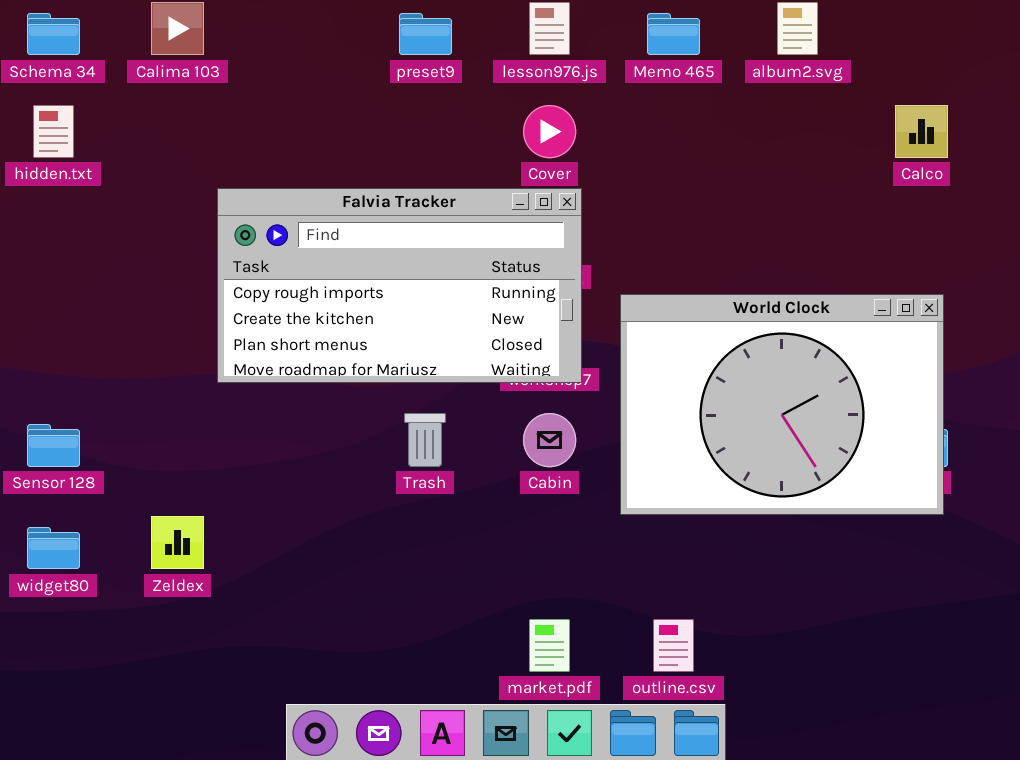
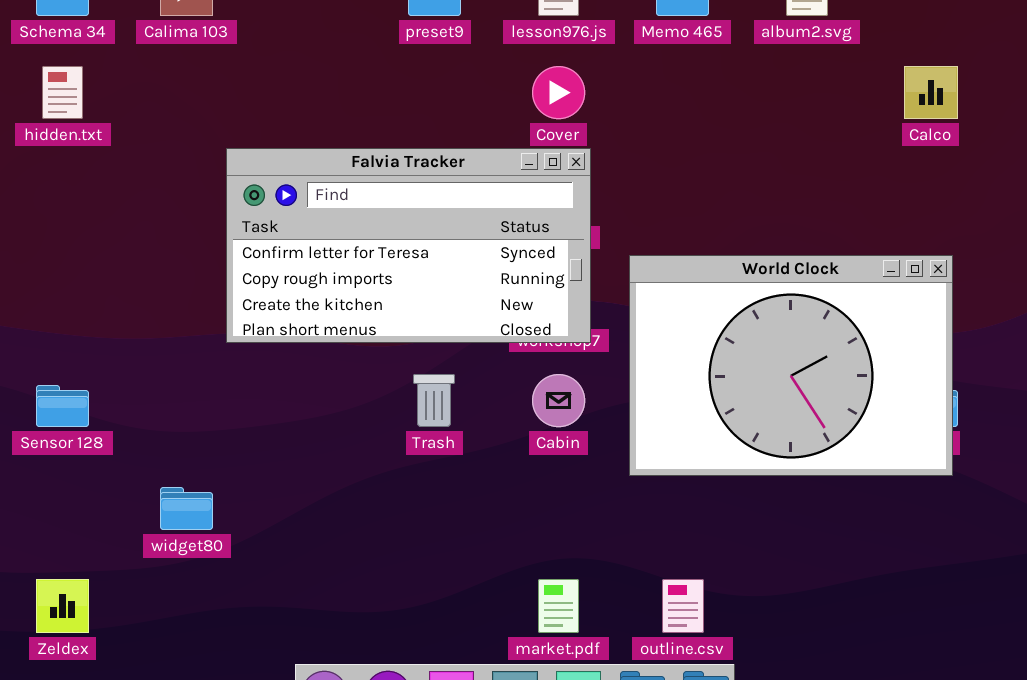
Falvia Tracker: [217,188,582,383] -> [226,148,591,343], scrolled up 1 row
Zeldex: [151,516,204,569] -> [36,579,89,633], moved
widget80: [27,527,80,569] -> [160,487,213,530], moved

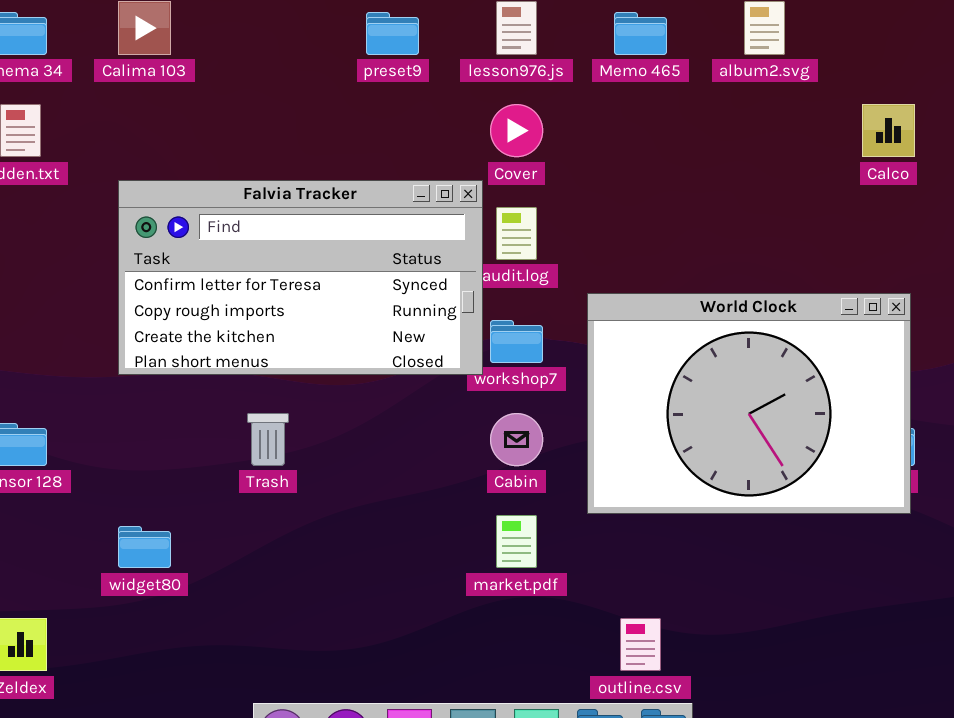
Falvia Tracker: [226,148,591,343] -> [118,180,483,375], moved
Trash: [413,374,455,427] -> [247,413,289,466], moved
market.pdf: [538,579,579,633] -> [496,515,537,568], moved

